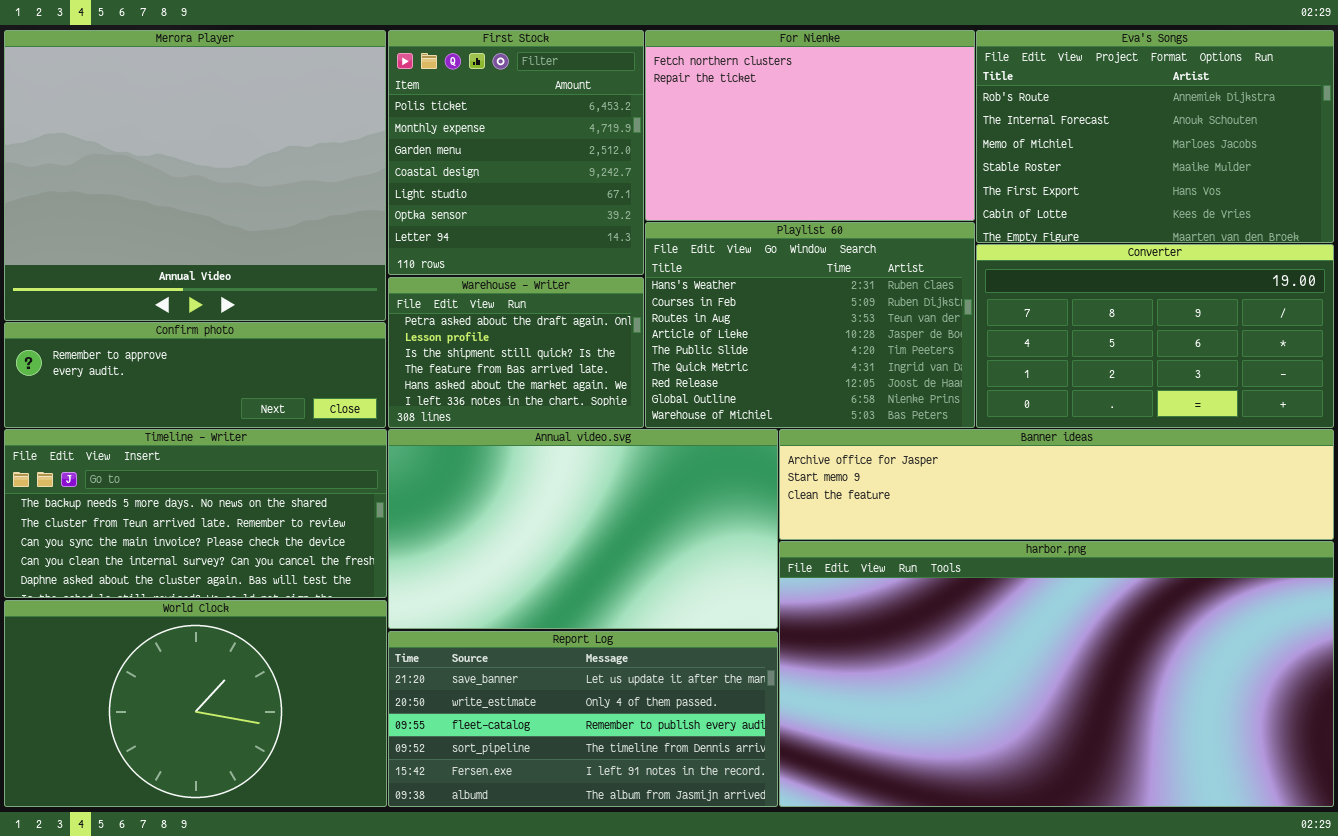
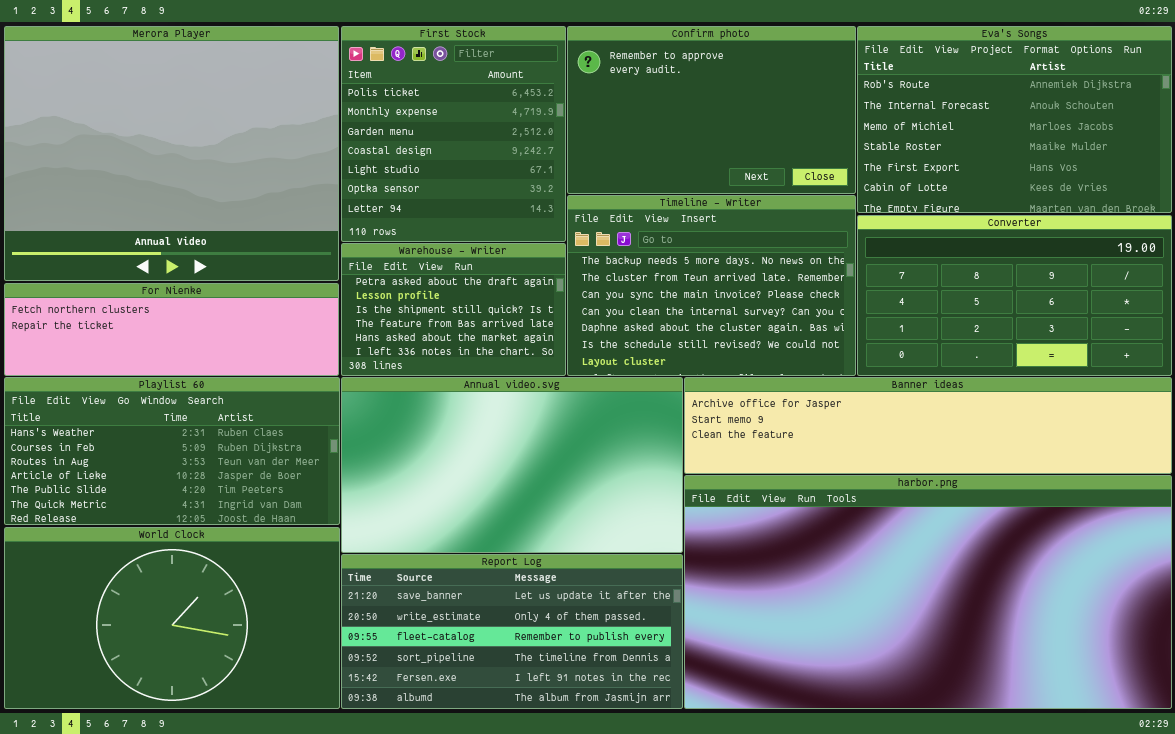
For Nienke: [645,30,975,221] -> [4,283,339,376], moved, resized
Playlist 60: [645,222,975,428] -> [4,377,340,525], moved, resized
Confirm photo: [4,322,386,428] -> [567,26,856,194], moved, resized
Timeline - Writer: [4,429,387,598] -> [567,195,856,376], moved, resized

